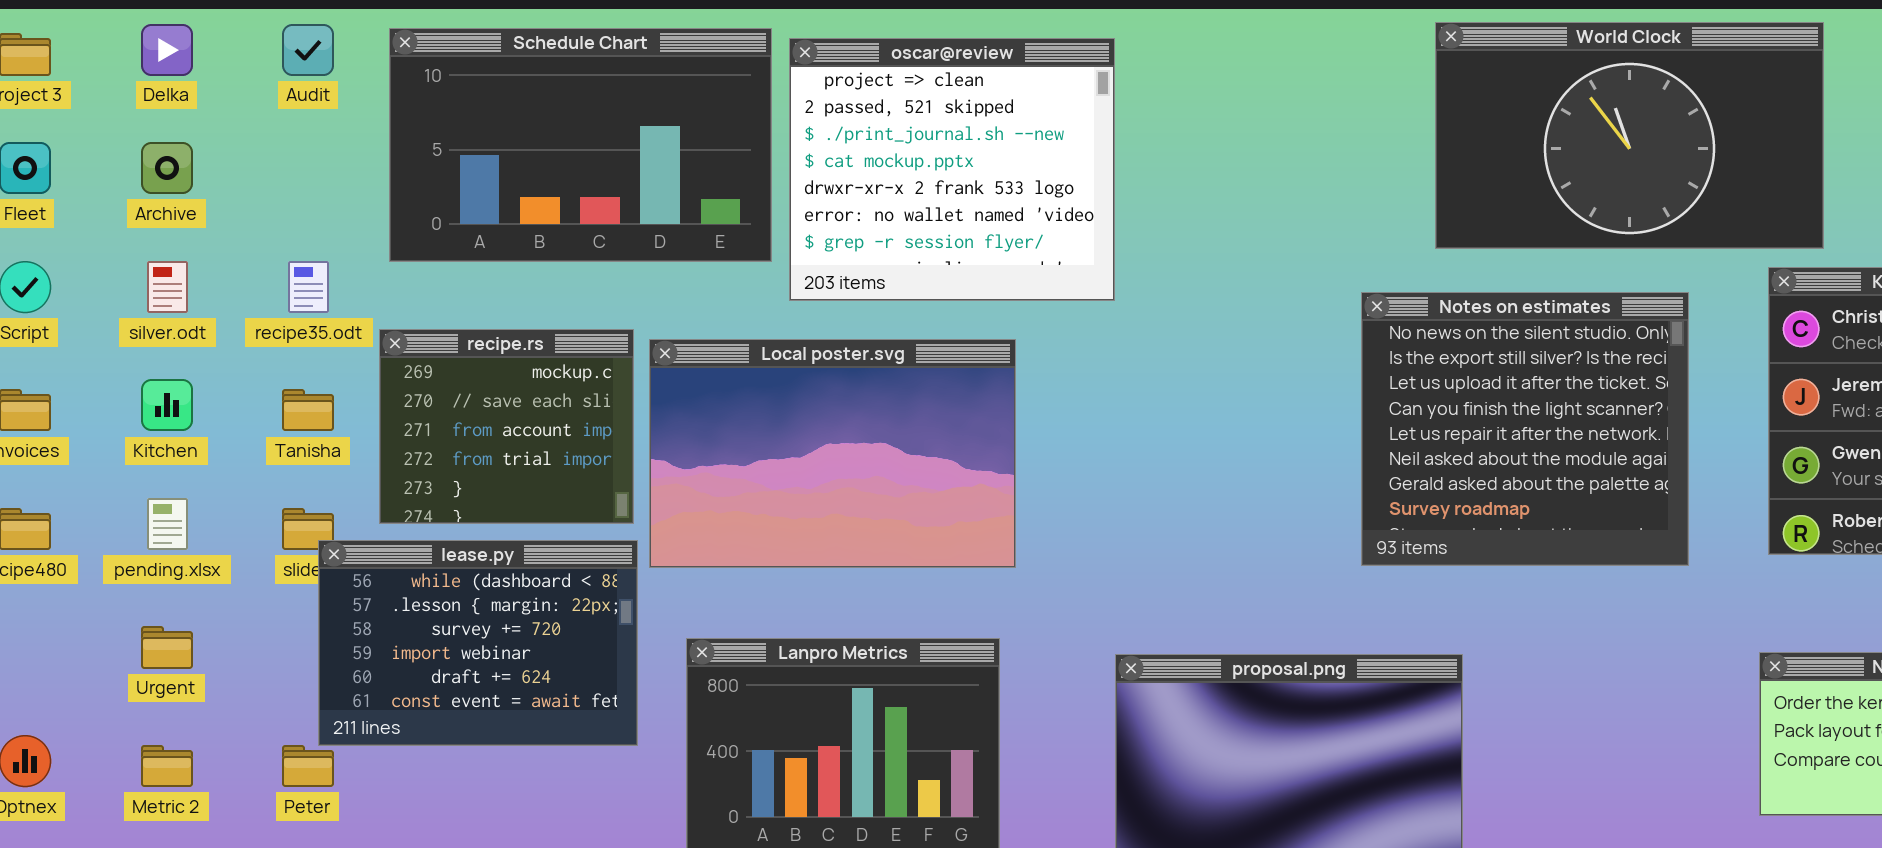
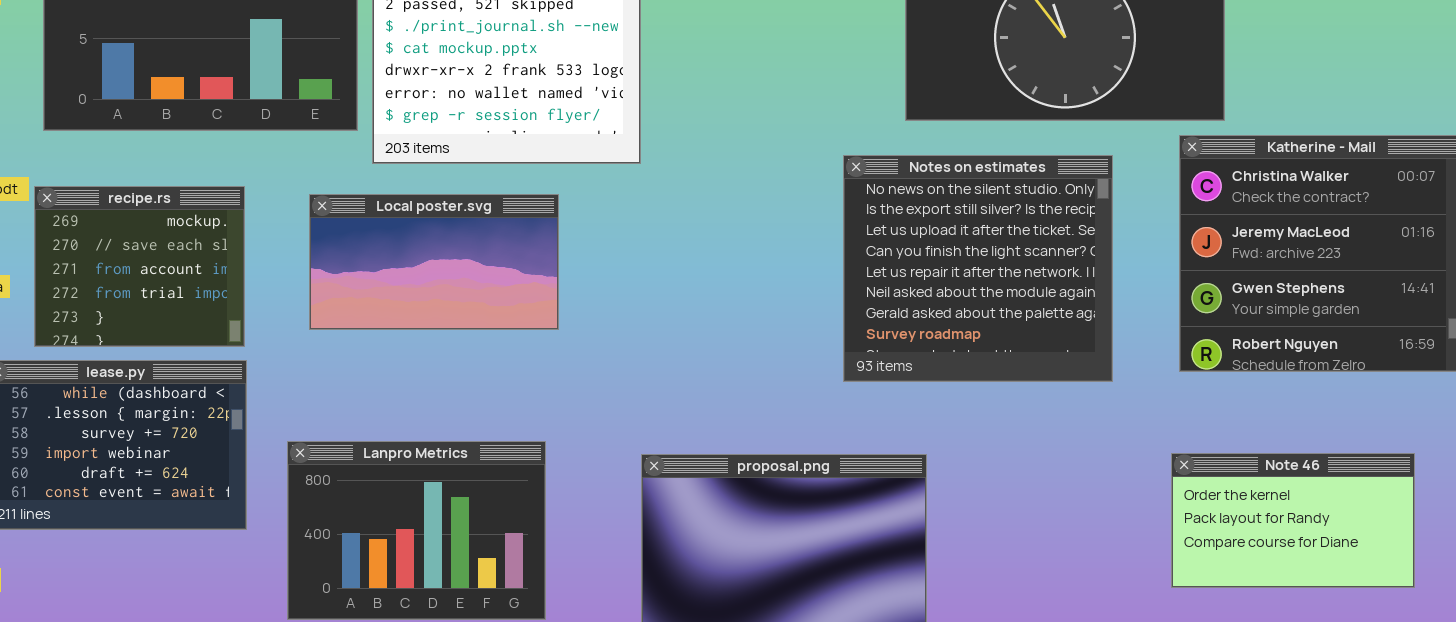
Local poster.svg: [649,339,1016,568] -> [309,194,559,330], resized

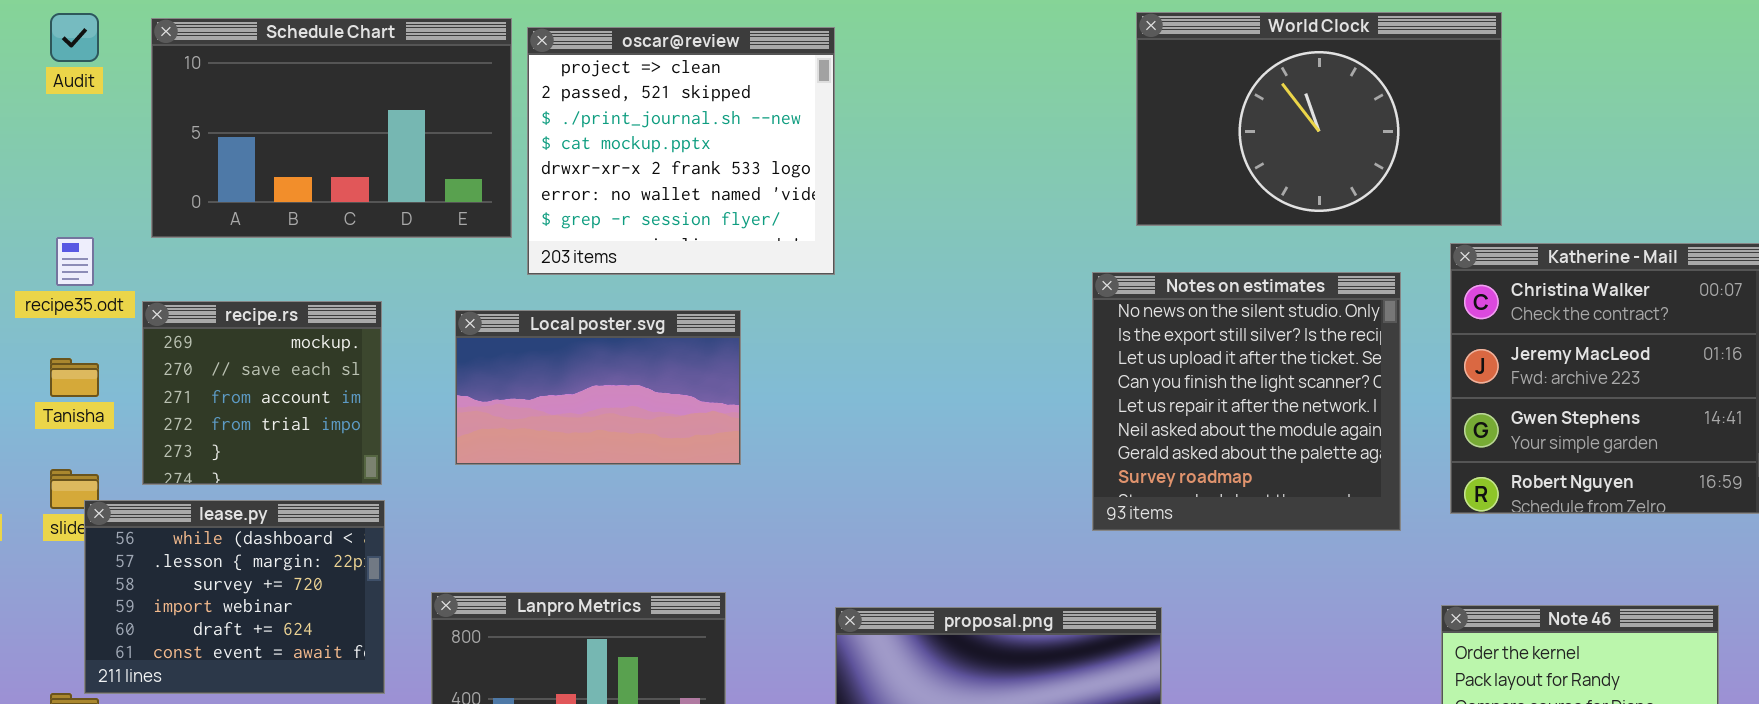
Notes on estimates: [843,155,1113,382] -> [1092,272,1401,531], moved

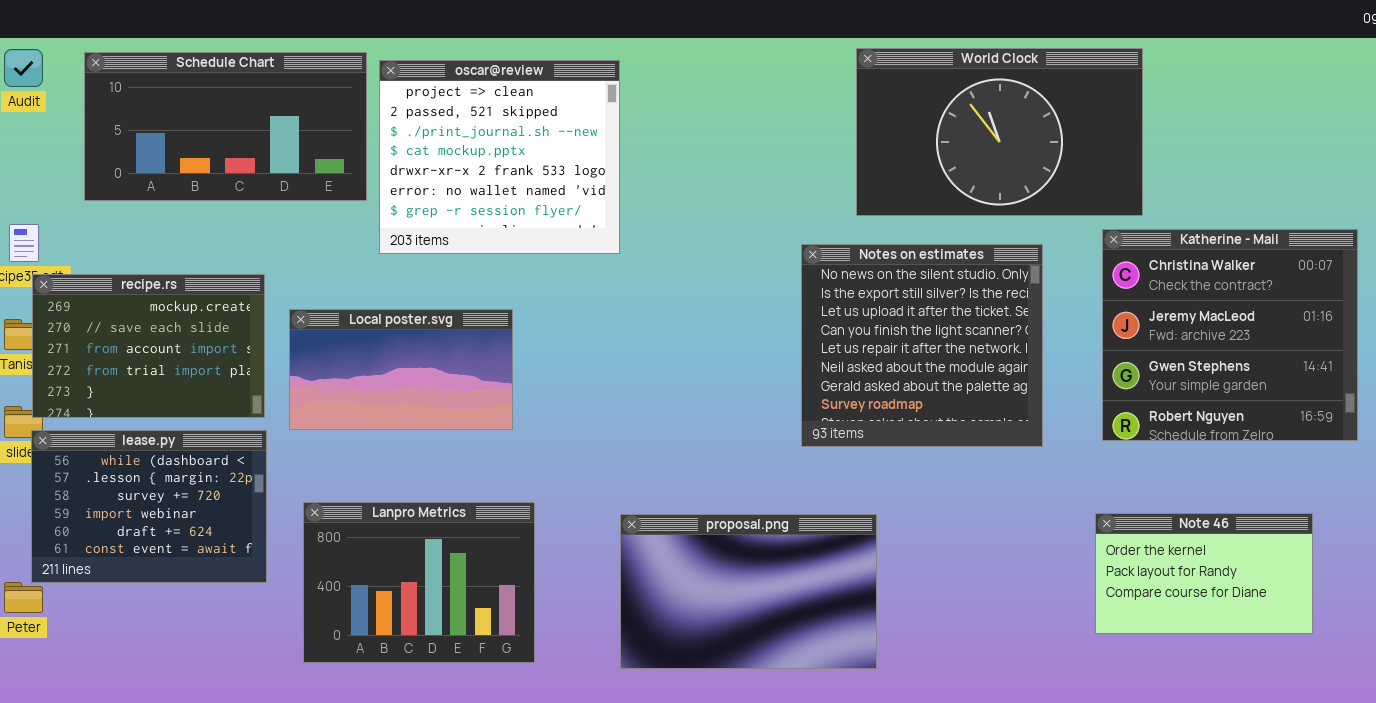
Schedule Chart: [151,18,512,238] -> [84,52,367,201], resized
Notes on estimates: [1092,272,1401,531] -> [801,244,1043,447], moved
recipe.rs: [142,301,382,485] -> [32,274,265,418], resized
Local poster.svg: [455,310,741,465] -> [289,309,513,430], moved

